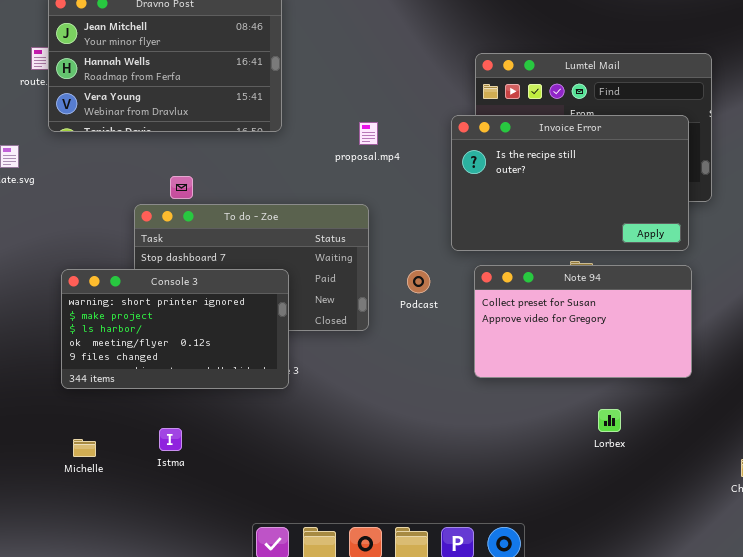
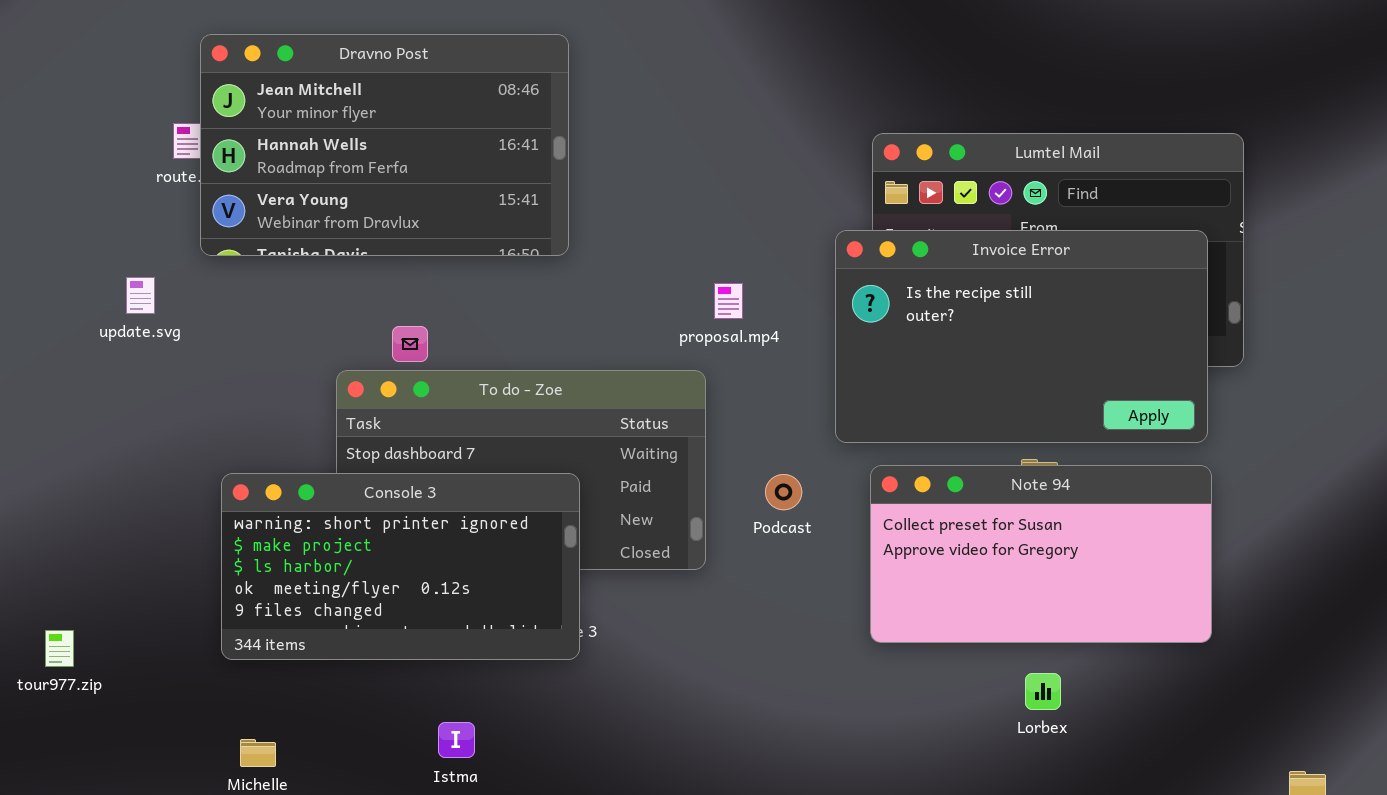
proposal.mp4: [359,122,378,145] -> [714,283,743,319], moved
Lorbex: [598,409,621,432] -> [1025,673,1061,710], moved
Istma: [159,428,182,451] -> [438,722,475,758], moved

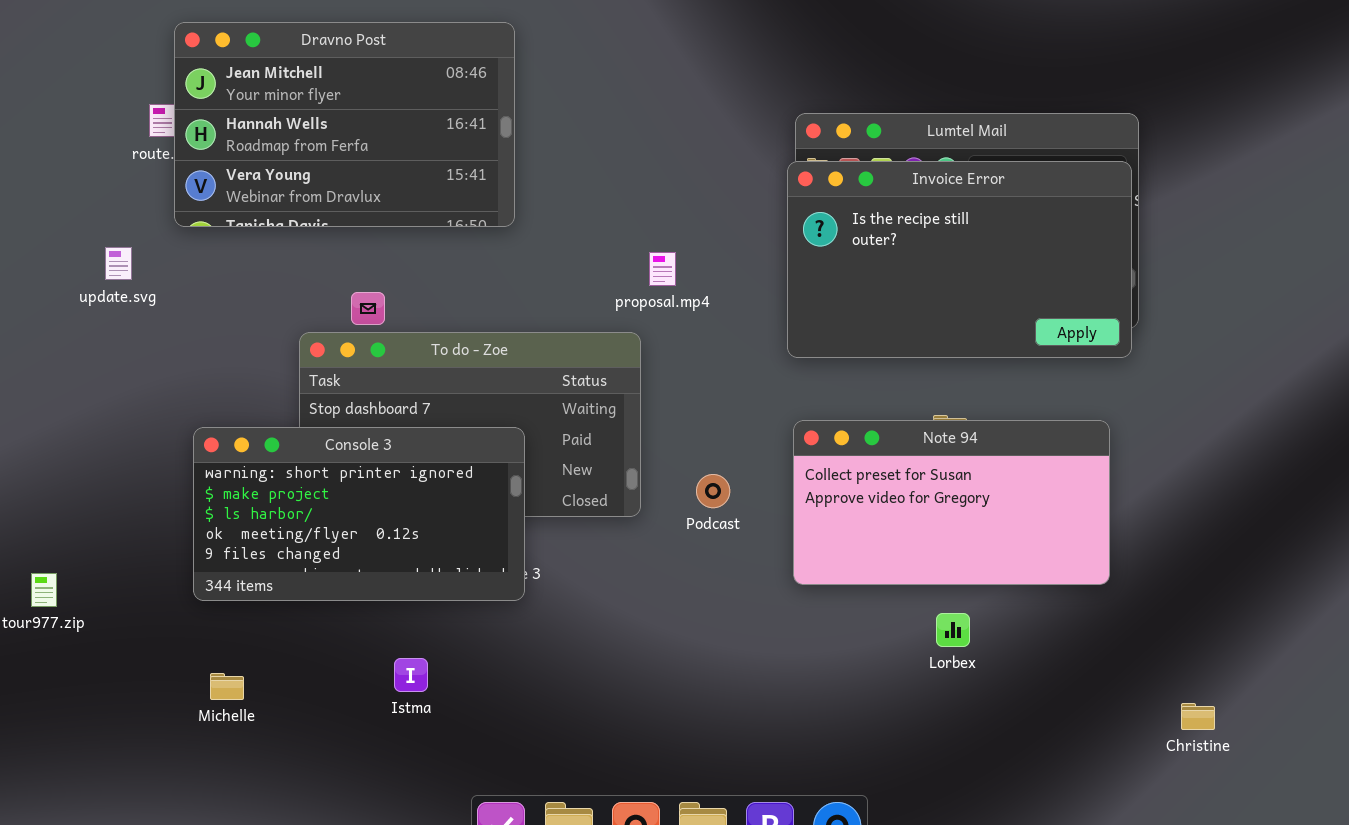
Invoice Error: [835,230,1208,443] -> [787,161,1132,358], moved
Podcast: [765,474,802,510] -> [696,474,730,508], moved

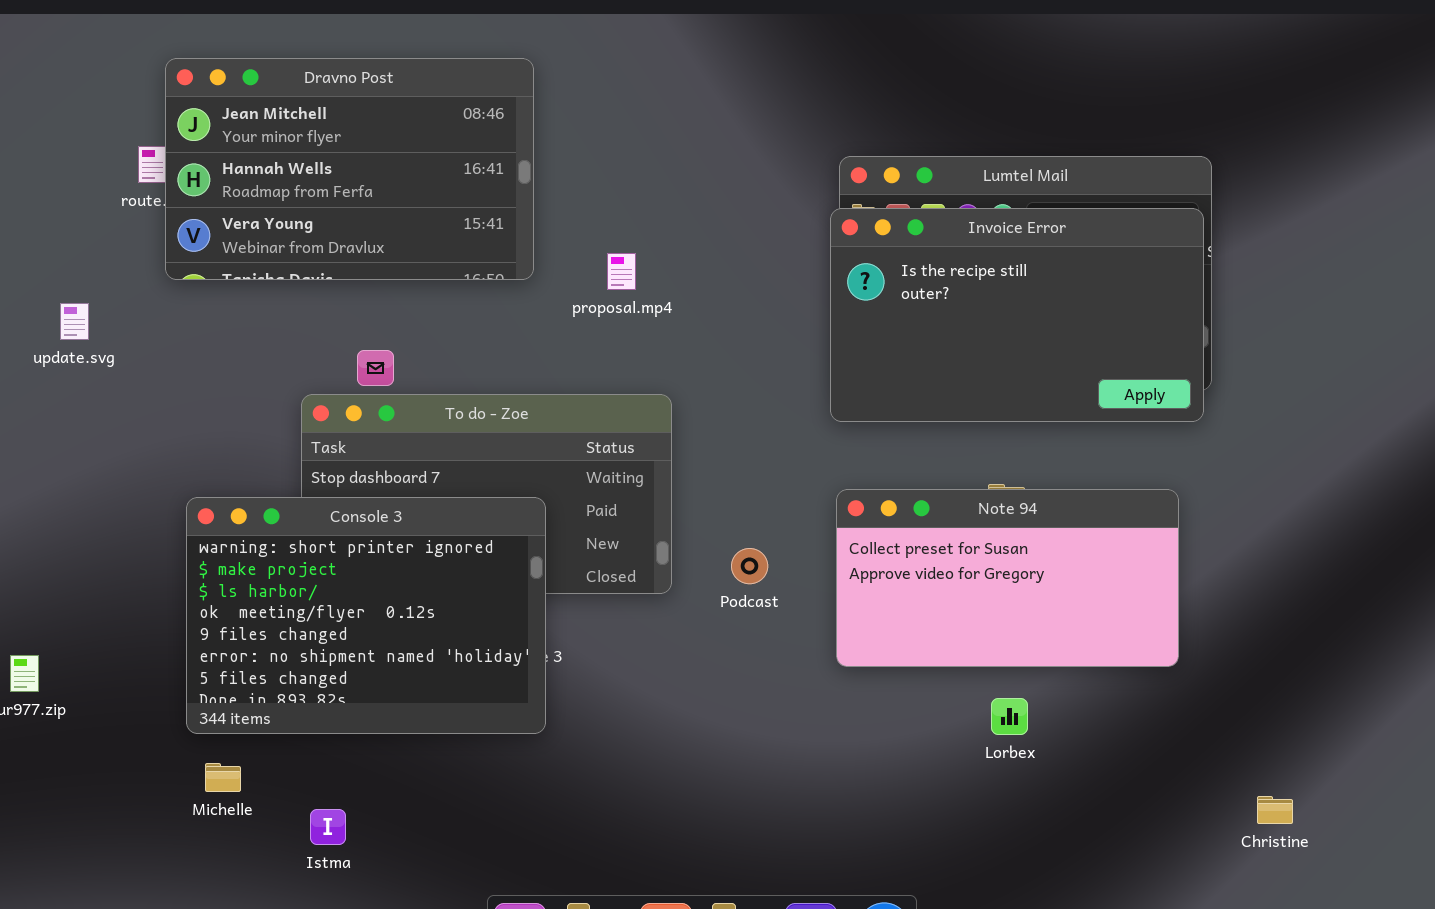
update.svg: [105,247,132,280] -> [60,303,89,340], moved
proposal.mp4: [649,252,676,286] -> [607,253,636,290], moved
Console 3: [193,427,525,601] -> [186,497,546,734], resized
Istma: [394,658,428,692] -> [310,809,346,845], moved

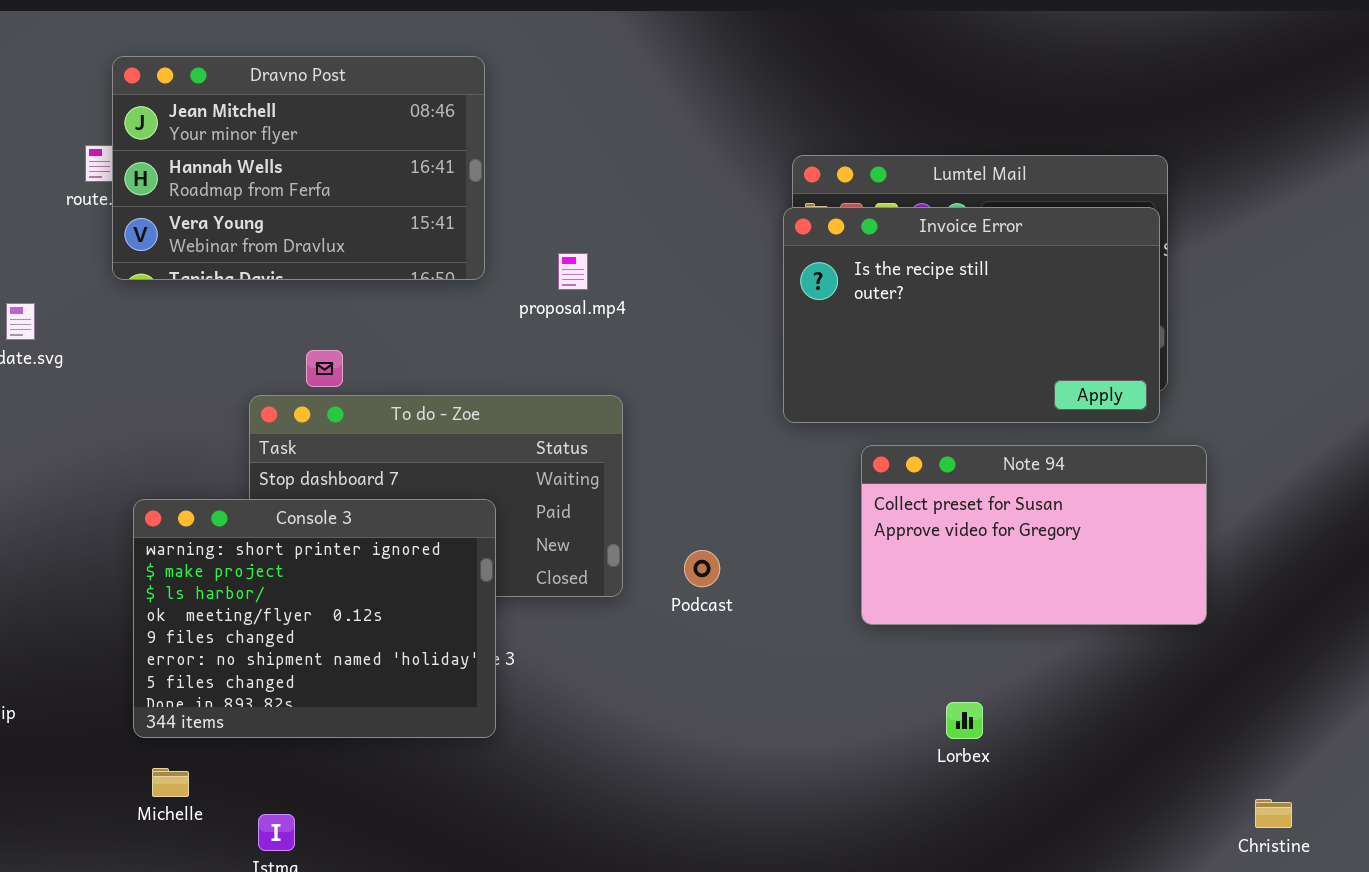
Note 94: [836,489,1179,667] -> [861,445,1207,625], moved
Christine: [1257,796,1293,824] -> [1255,799,1292,828], moved

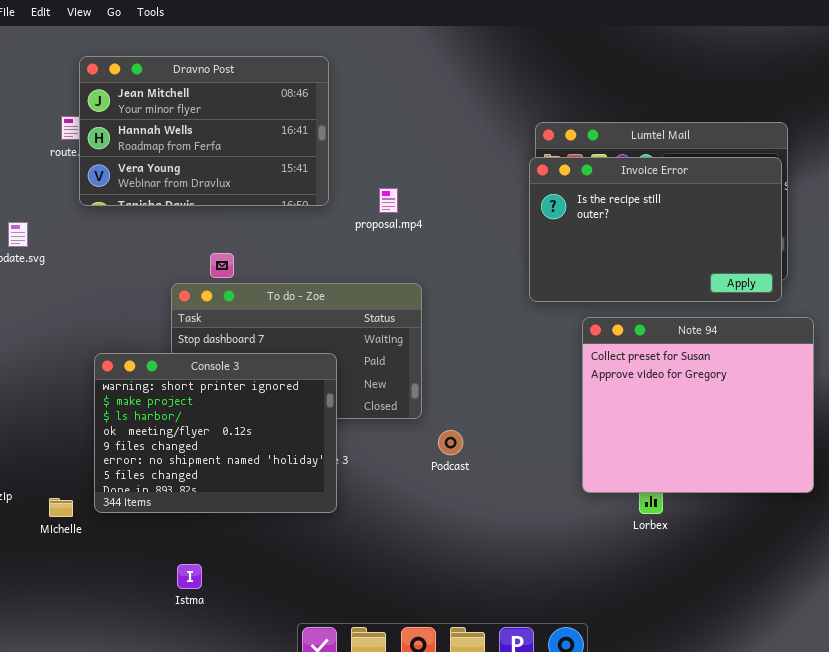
Note 94: [861,445,1207,625] -> [582,317,814,493], resized
Podcast: [684,550,720,587] -> [438,430,463,455], moved
Michelle: [152,768,189,797] -> [49,498,73,517], moved

